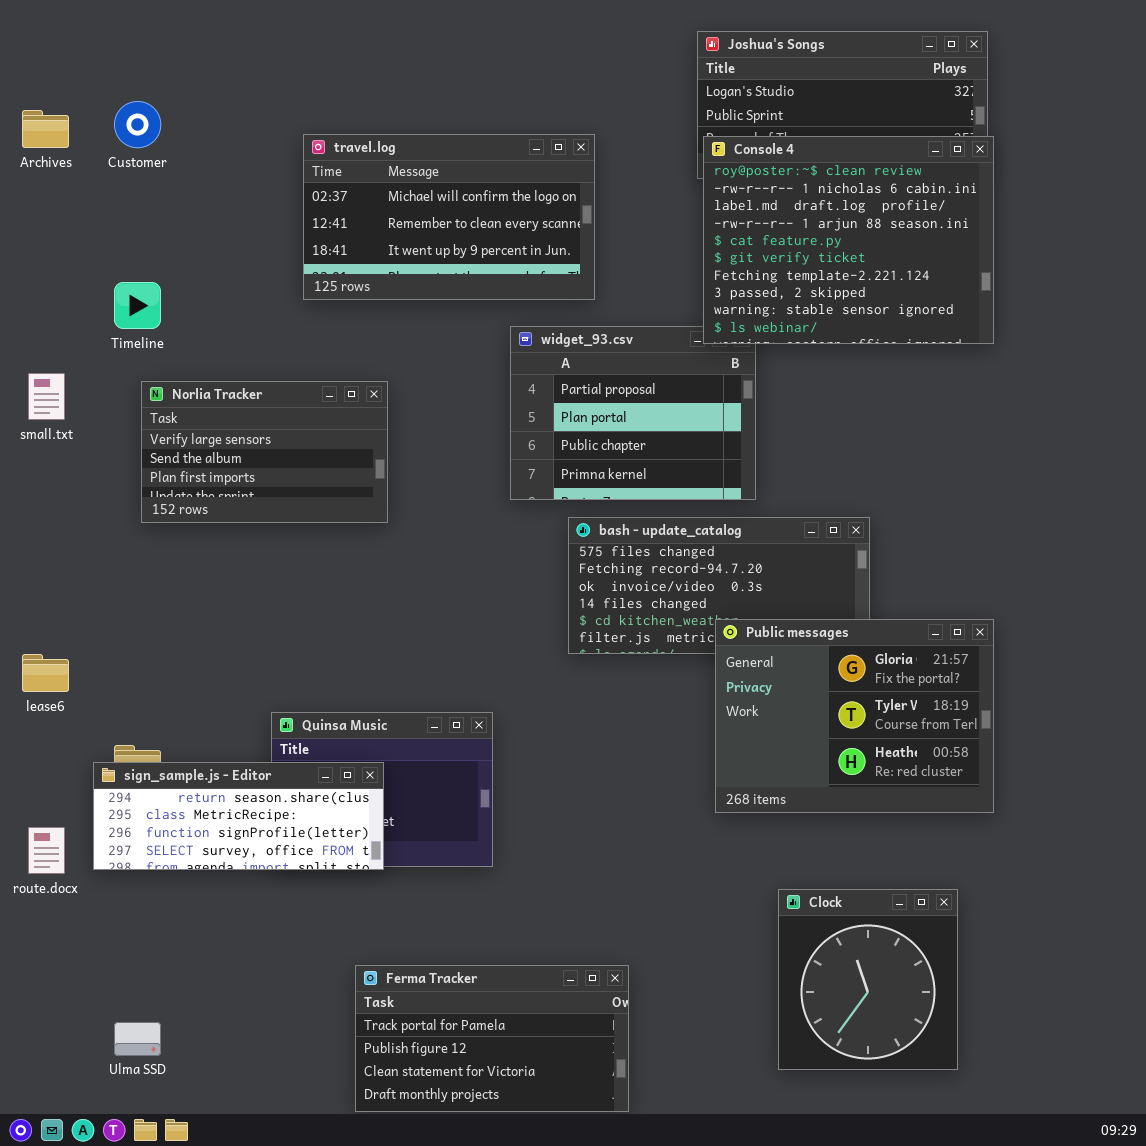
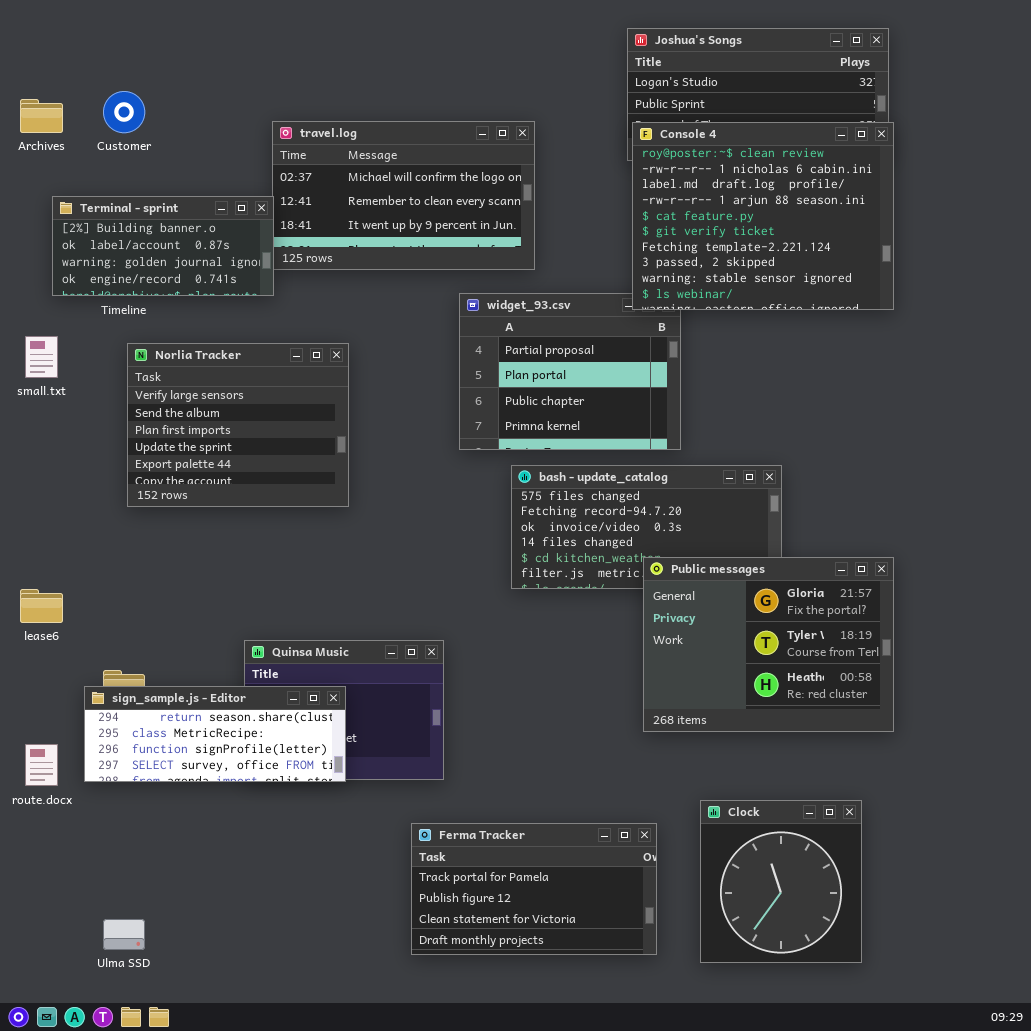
Terminal - sprint: none -> [52,196,274,296], opened
Norlia Tracker: [141,381,388,523] -> [127,343,349,507], resized
Ferma Tracker: [355,965,629,1112] -> [411,823,657,955], moved

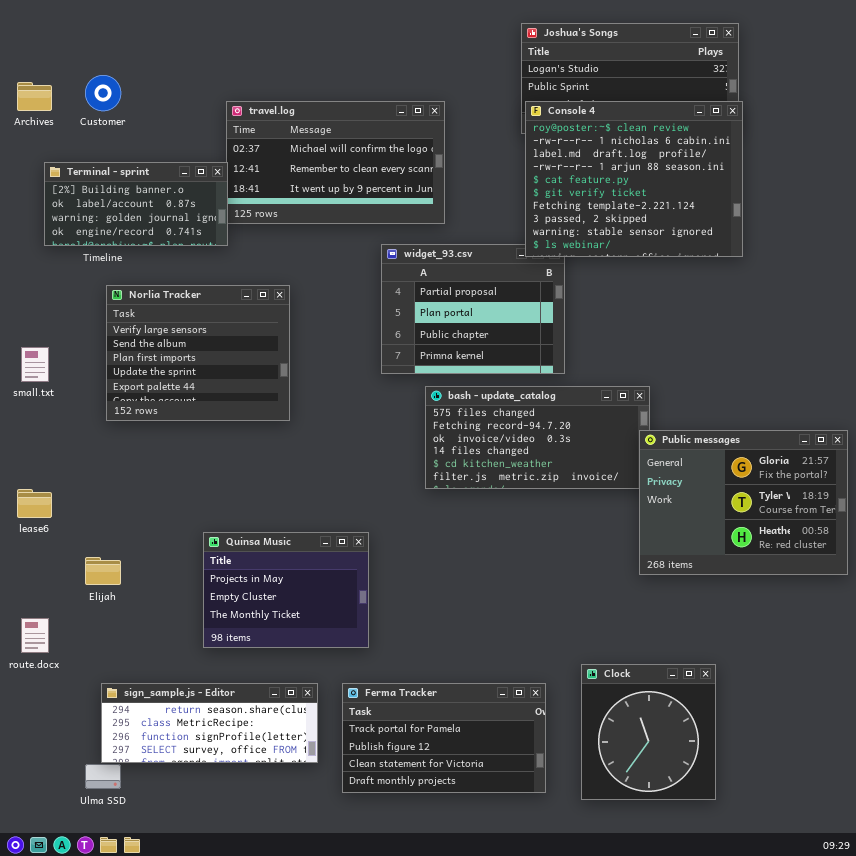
small.txt: [25,336,58,378] -> [21,347,49,382], moved
Public messages: [643,557,894,732] -> [639,430,848,575], moved
sign_sample.js - Editor: [84,686,346,782] -> [101,683,318,763], moved

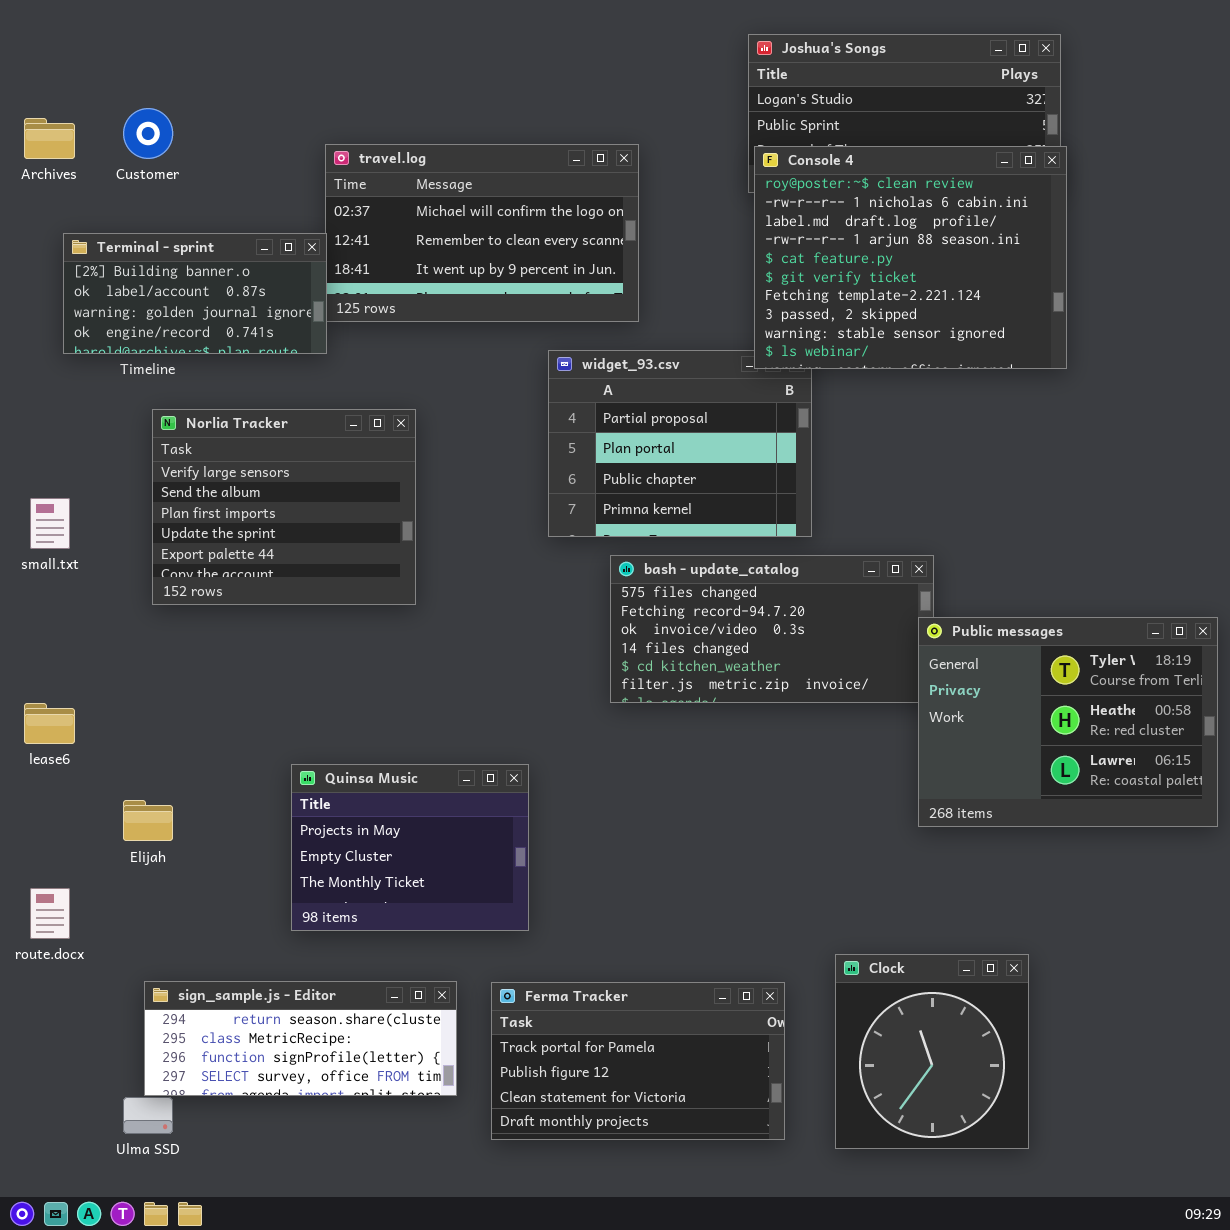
Public messages: [639,430,848,575] -> [918,617,1218,827], scrolled down 1 row

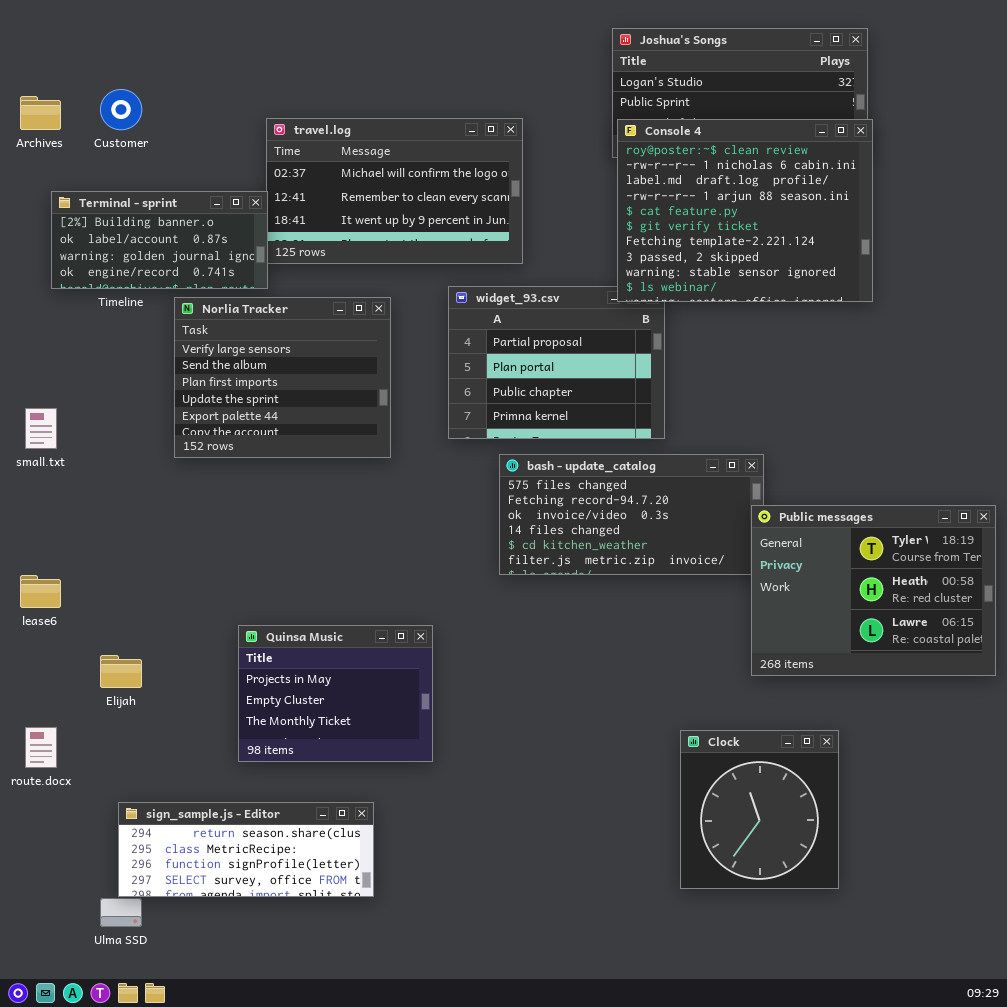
Norlia Tracker: [152,409,416,605] -> [174,297,391,458], moved
Clock: [835,954,1029,1149] -> [680,730,839,889], moved
Ferma Tracker: [491,982,785,1140] -> none, closed

